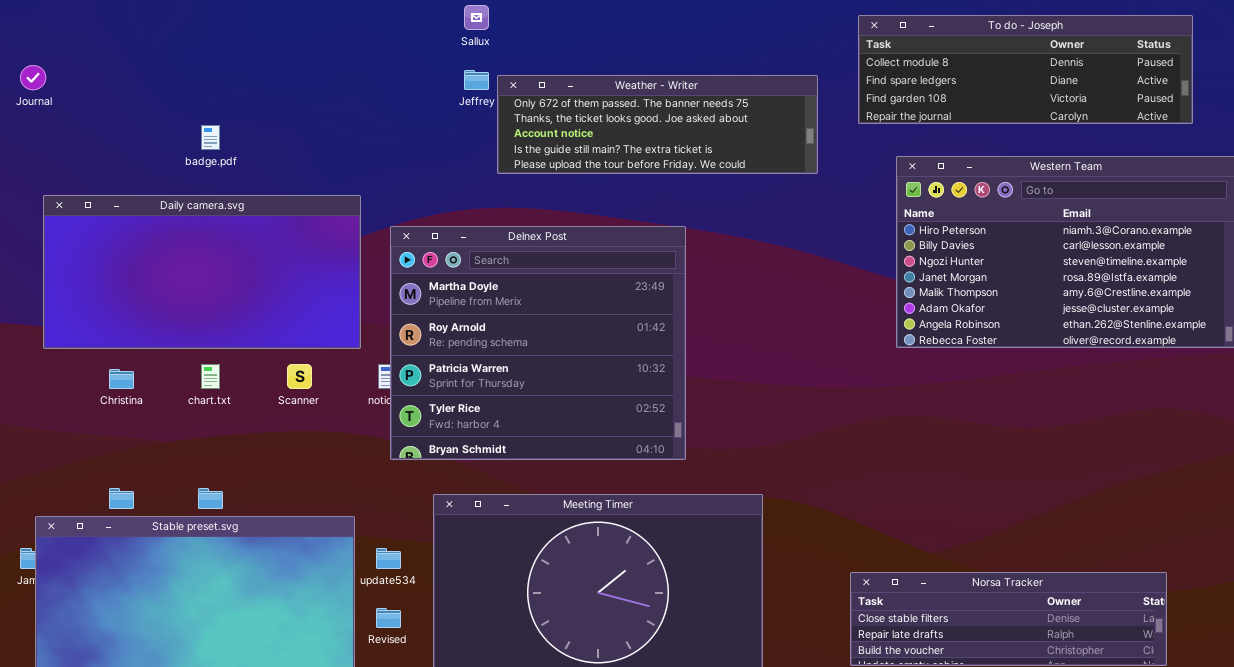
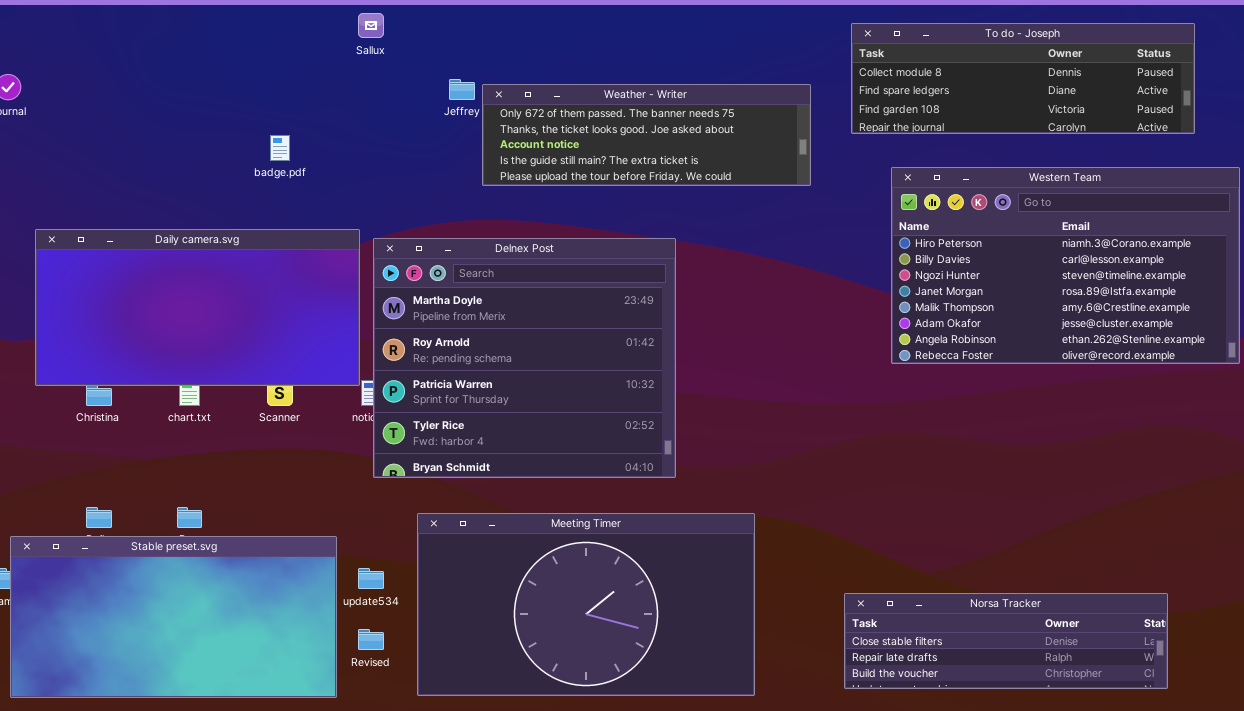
Sallux: [464,5,489,30] -> [358,13,384,38], moved
badge.pdf: [201,125,220,150] -> [270,135,290,161], moved
Daily camera.svg: [43,195,361,349] -> [35,229,360,386], moved

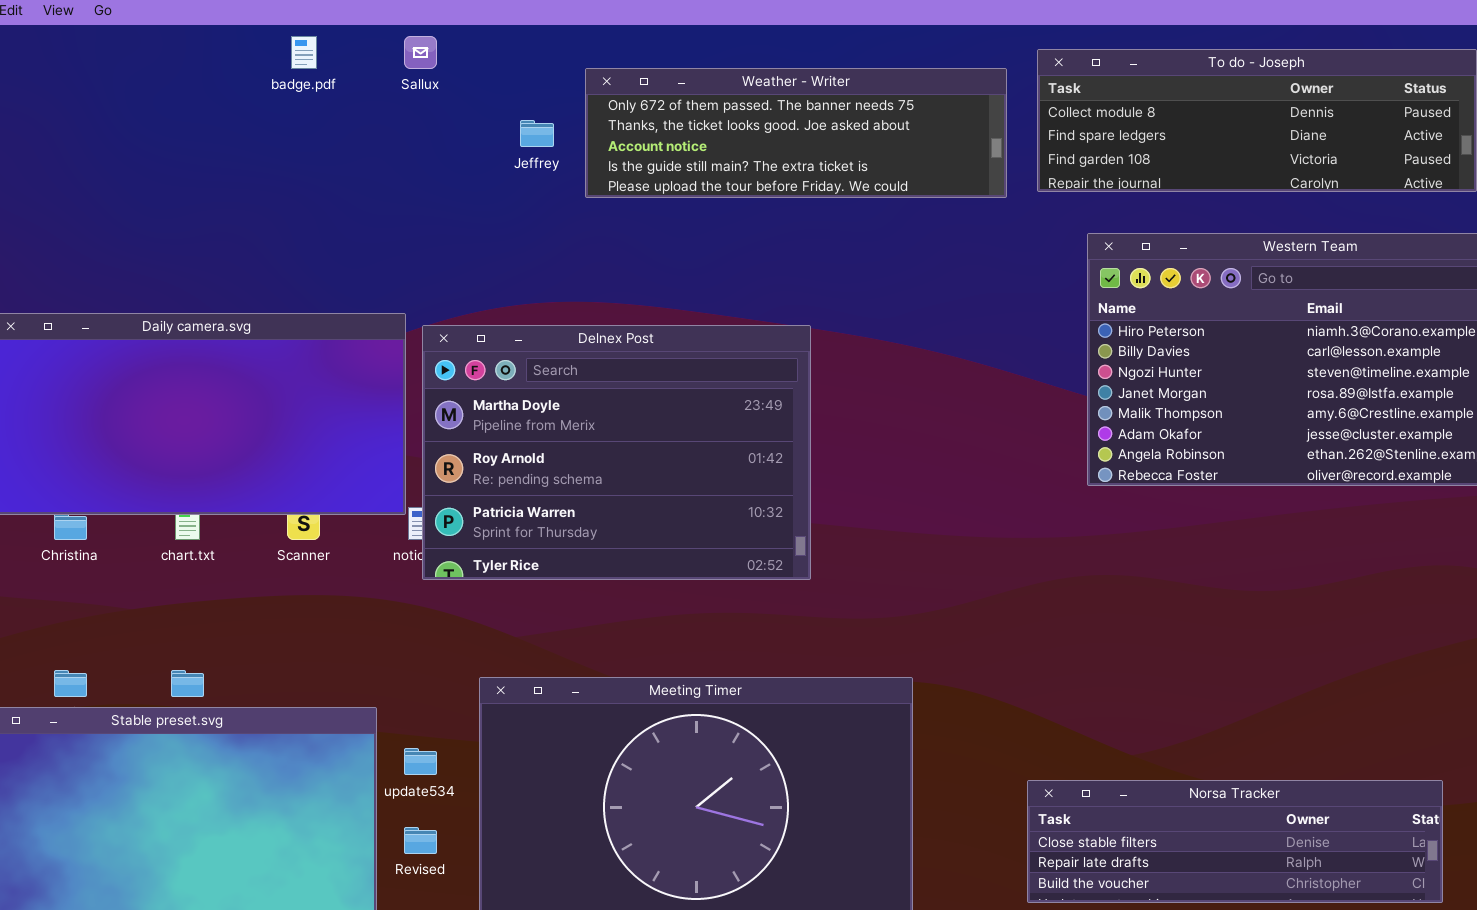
Weather - Writer: [482,84,811,186] -> [585,68,1007,198], moved
badge.pdf: [270,135,290,161] -> [291,36,317,69], moved
Delnex Post: [373,238,676,478] -> [422,325,811,580], resized

